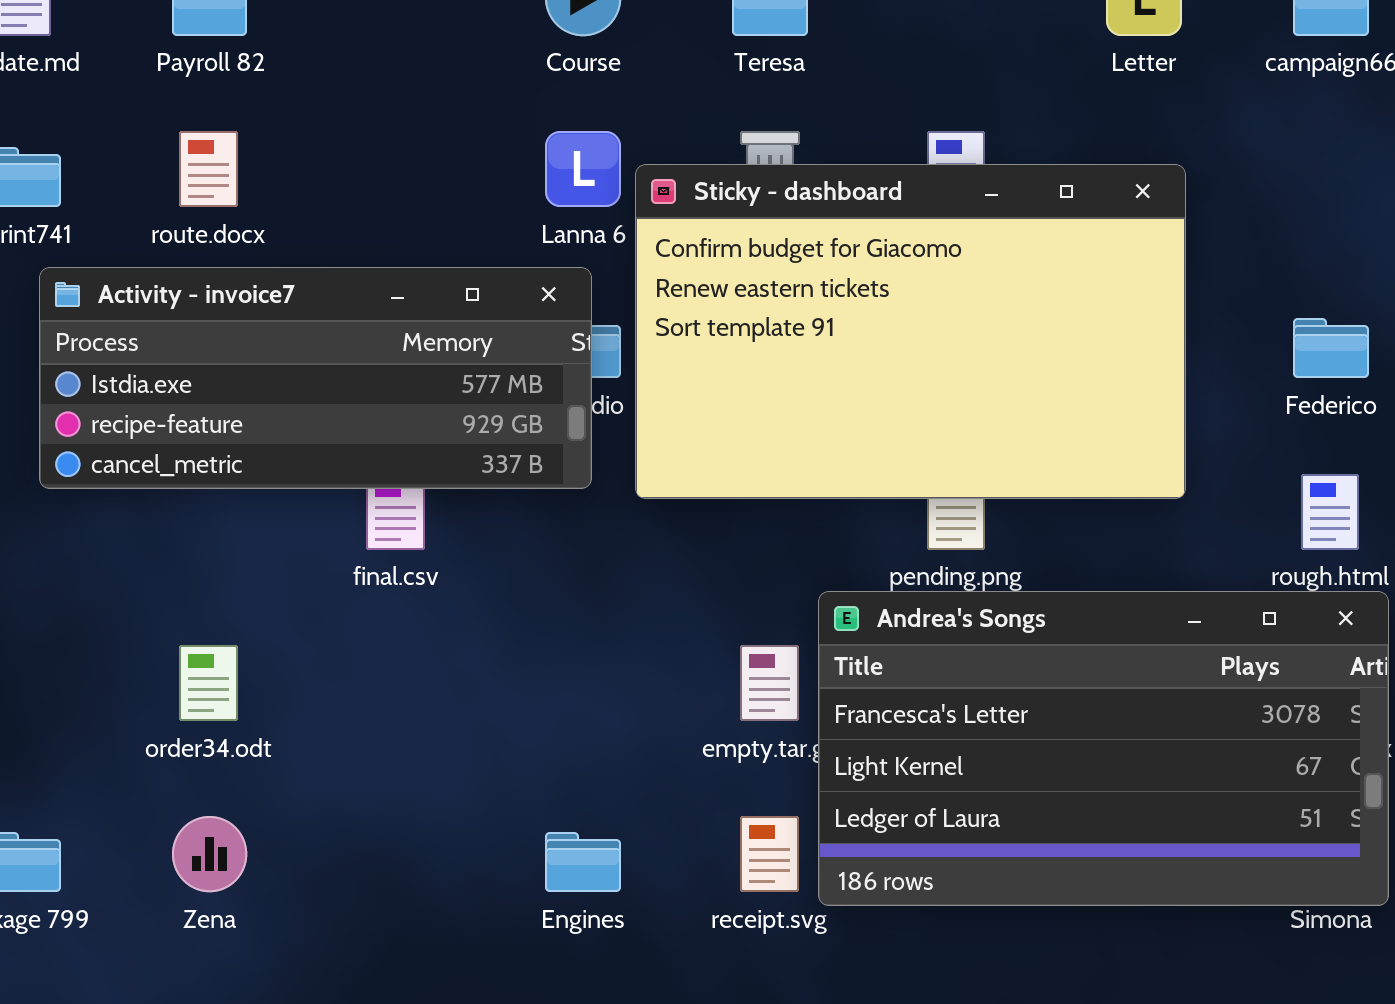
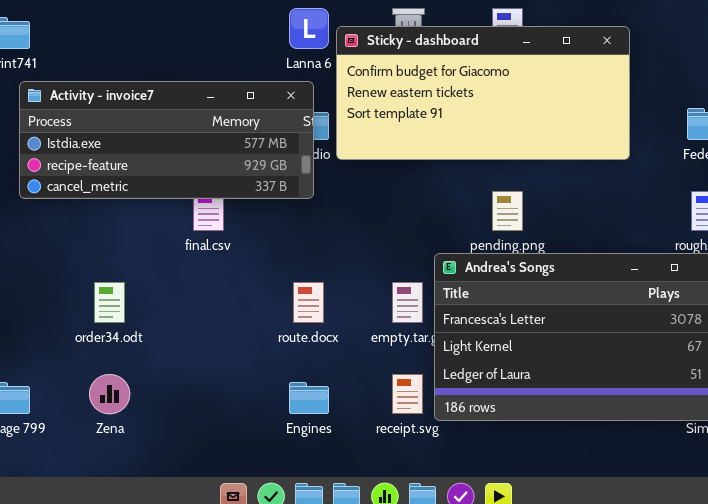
route.docx: [179,131,238,207] -> [293,282,324,323], moved
Sticky - dashboard: [635,164,1186,499] -> [336,26,630,160], resized

